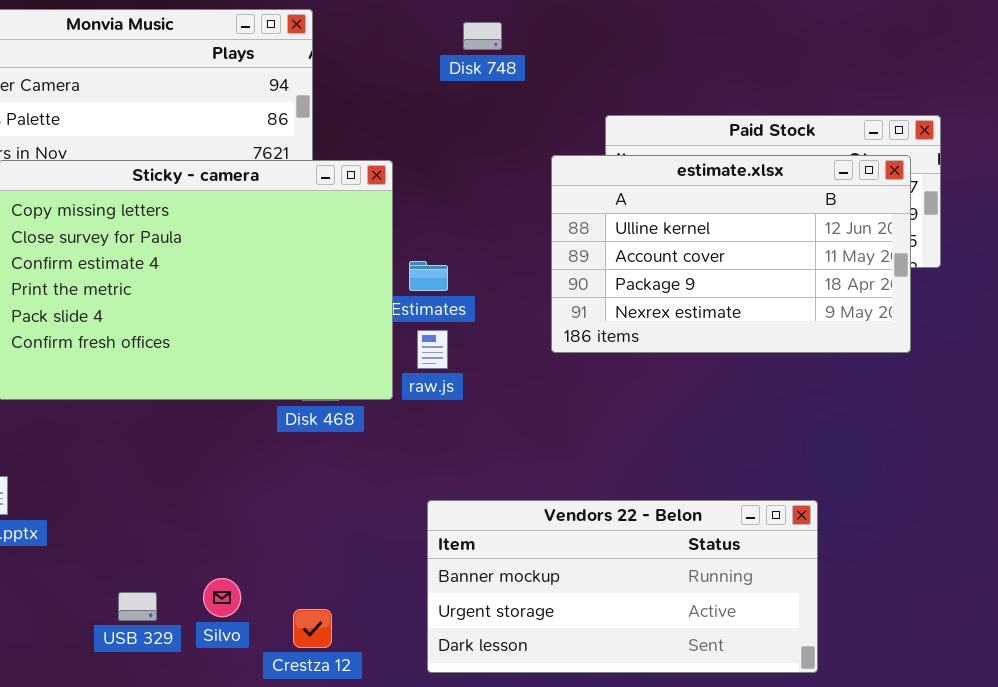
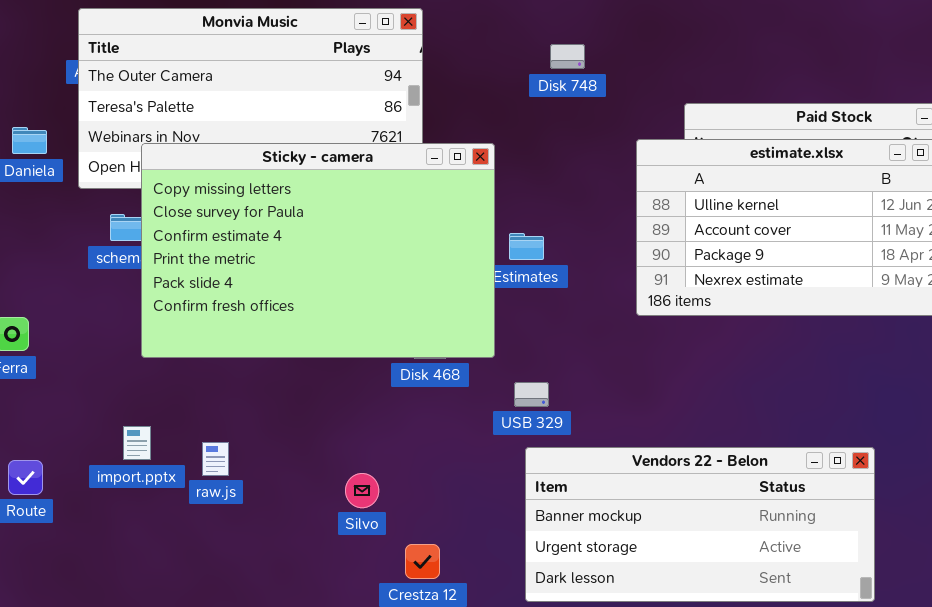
Disk 748: [463,22,502,50] -> [550,44,585,69], moved
raw.js: [417,330,448,369] -> [202,442,229,476], moved
Silvo: [203,578,241,617] -> [345,473,379,508], moved
USB 329: [118,592,157,621] -> [514,382,549,407], moved

